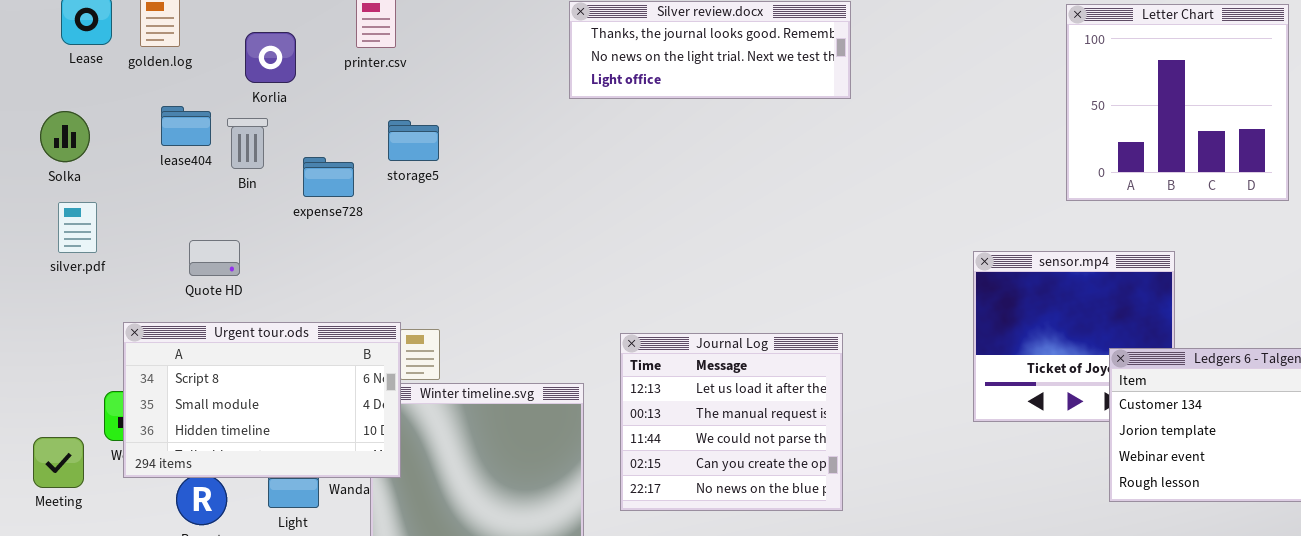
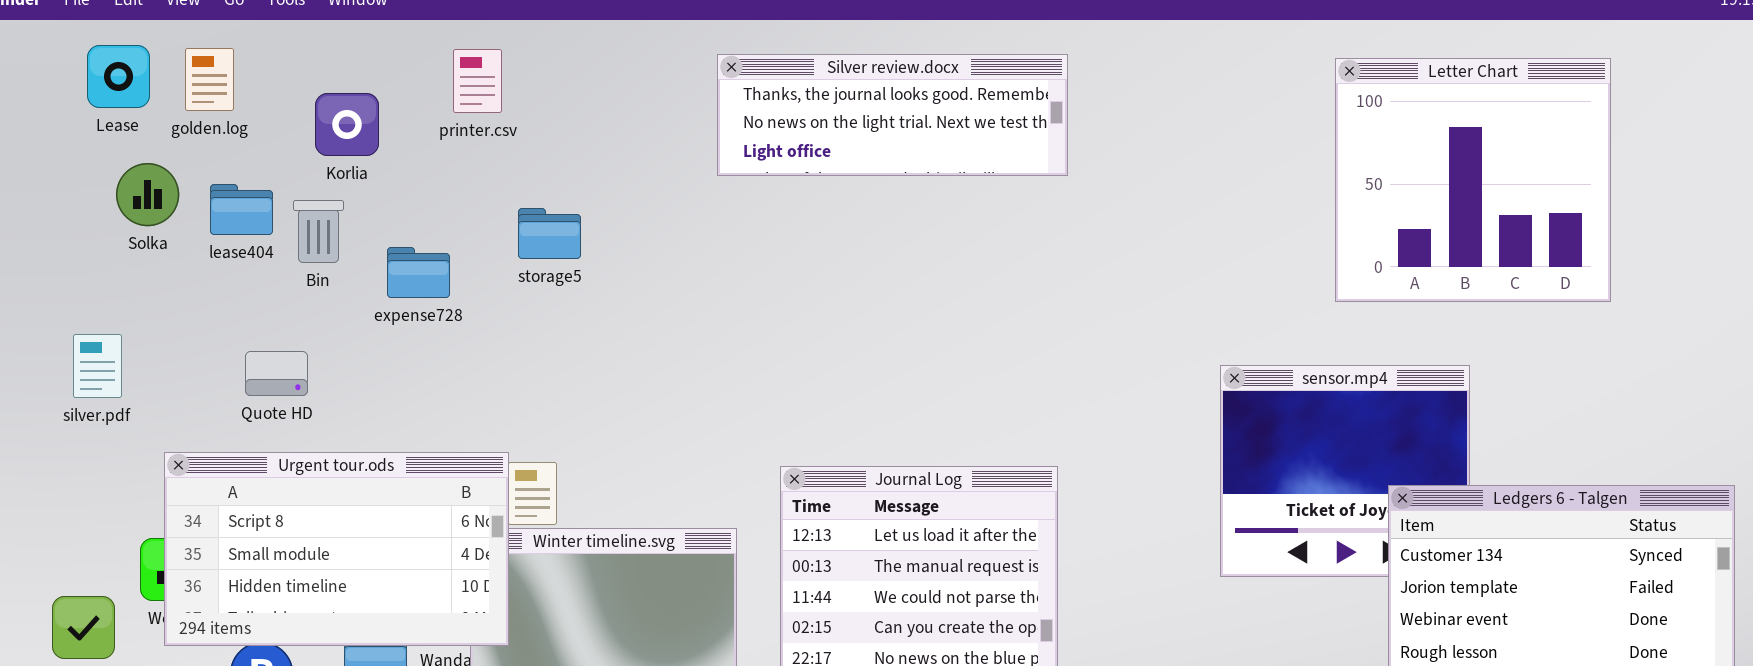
Solka: [40,111,90,162] -> [116,163,179,226], moved
storage5: [388,120,439,161] -> [518,208,581,259], moved
silver.pdf: [58,202,97,253] -> [73,334,122,398], moved

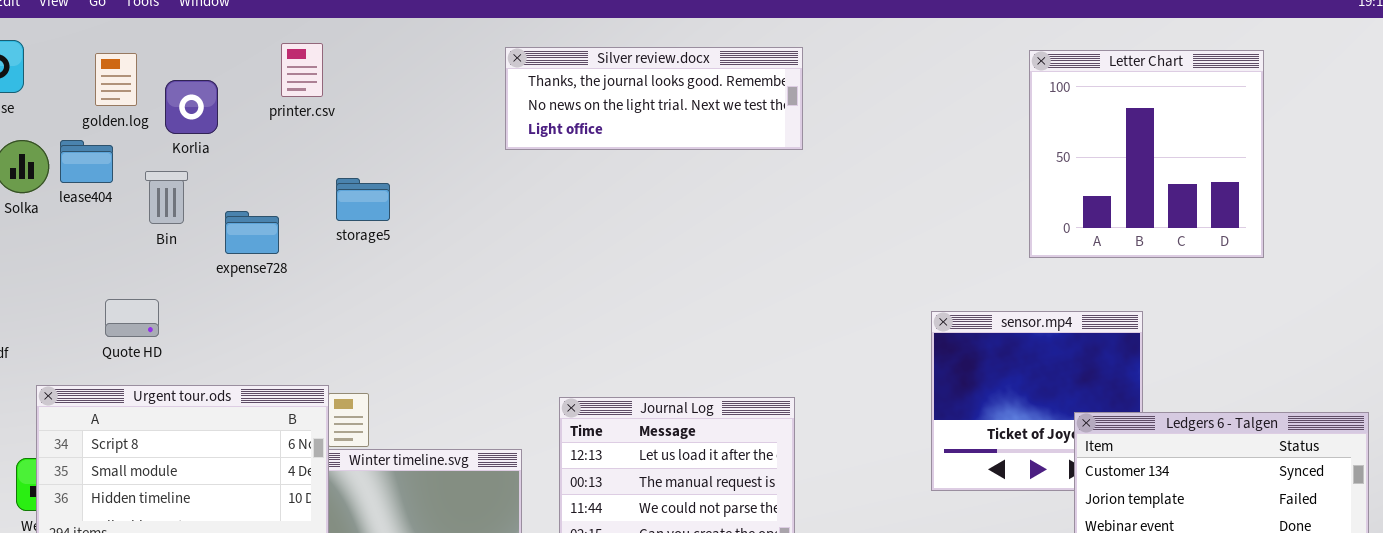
golden.log: [185,48,234,111] -> [95,53,137,106], moved
lease404: [210,184,273,235] -> [60,140,113,183], moved

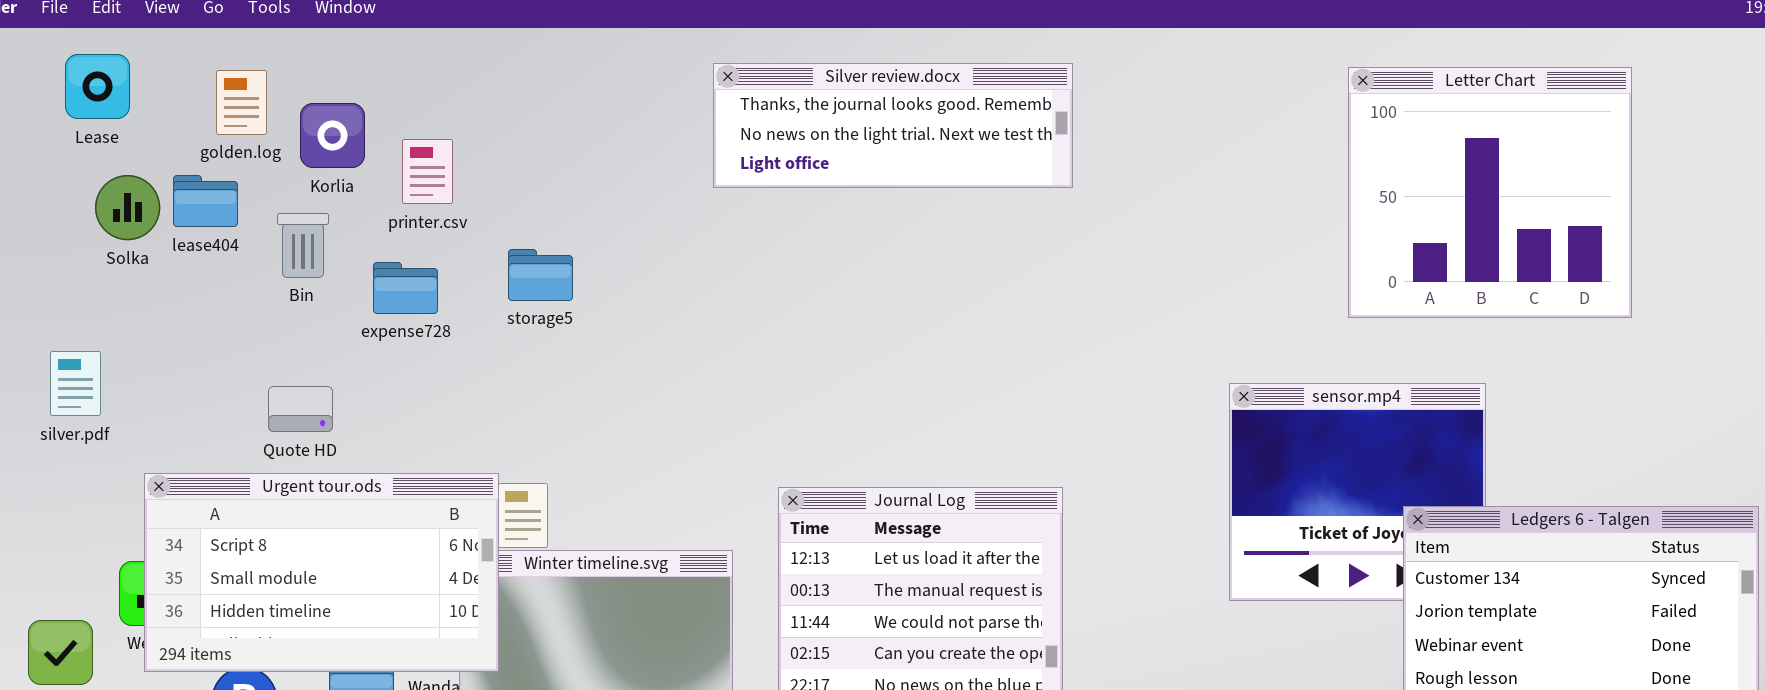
printer.csv: [281,43,323,97] -> [402,139,453,204], moved
storage5: [336,178,390,221] -> [508,249,573,301], moved
Quote HD: [105,299,159,337] -> [268,386,333,432], moved

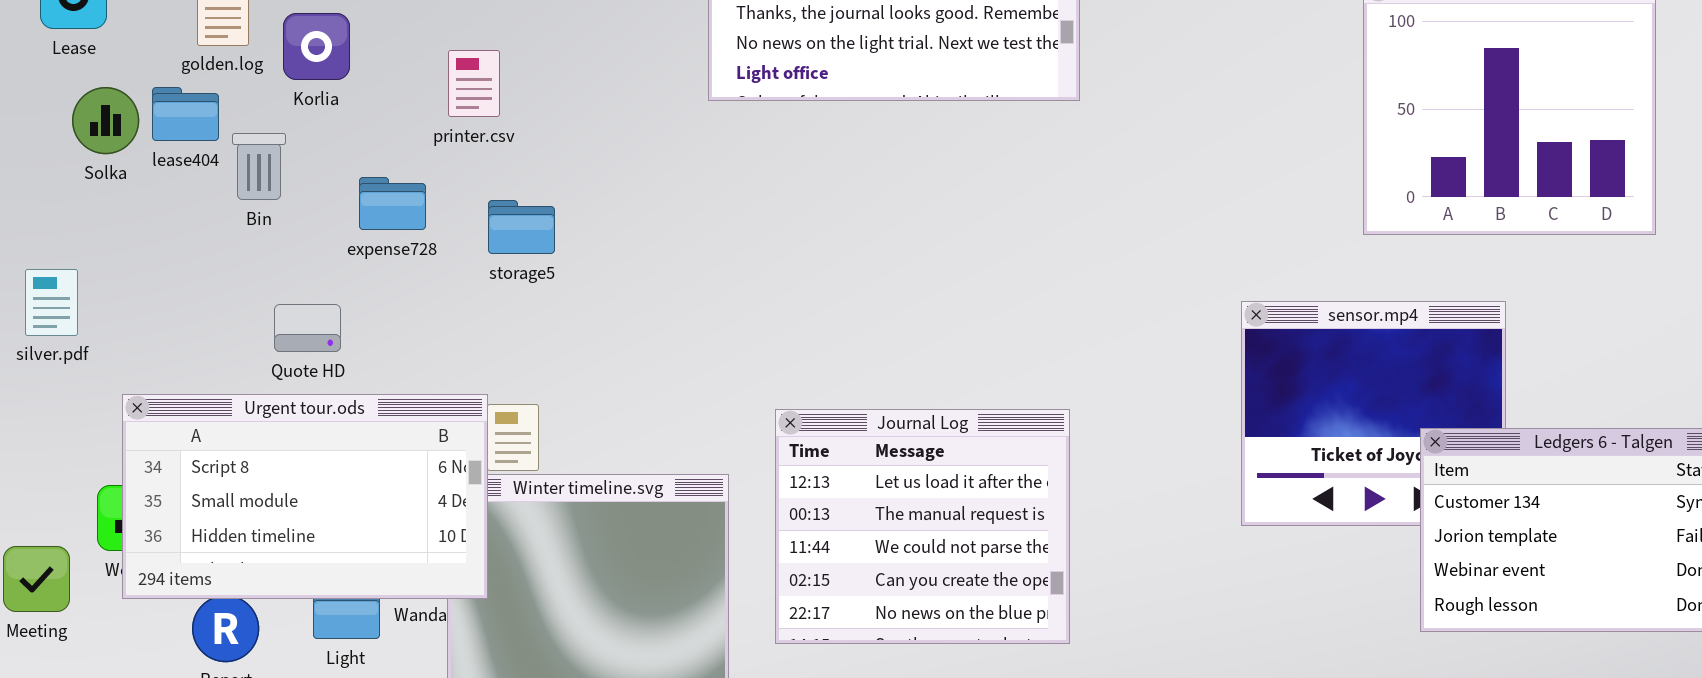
printer.csv: [402,139,453,204] -> [448,50,500,117], moved
Bin: [277,213,329,278] -> [232,133,286,200], moved
storage5: [508,249,573,301] -> [488,200,555,254], moved
Quote HD: [268,386,333,432] -> [274,304,341,352], moved

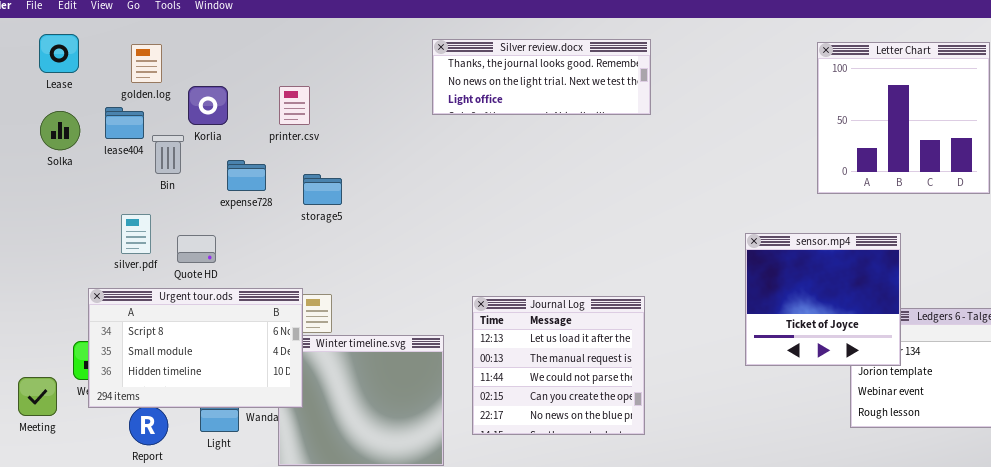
Korlia: [283,13,350,80] -> [188,86,228,125], moved
Solka: [72,87,139,154] -> [40,111,80,150], moved
silver.pdf: [25,269,78,336] -> [121,214,151,254], moved
sensor.mp4: [1241,301,1506,526] -> [745,233,901,366], raised

